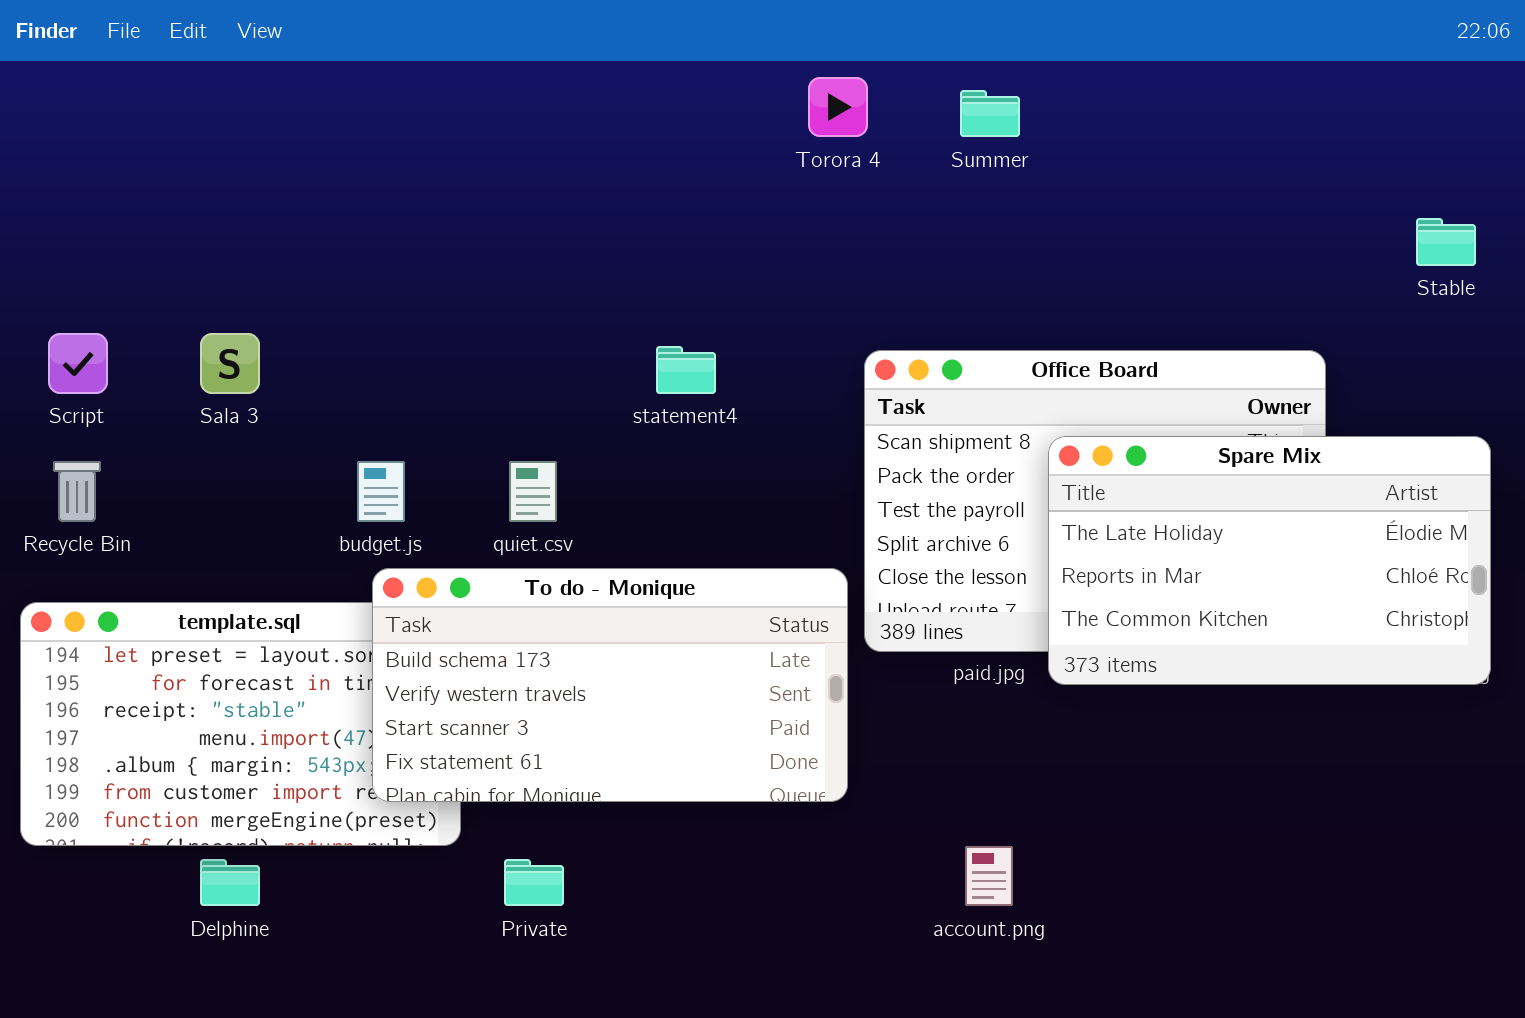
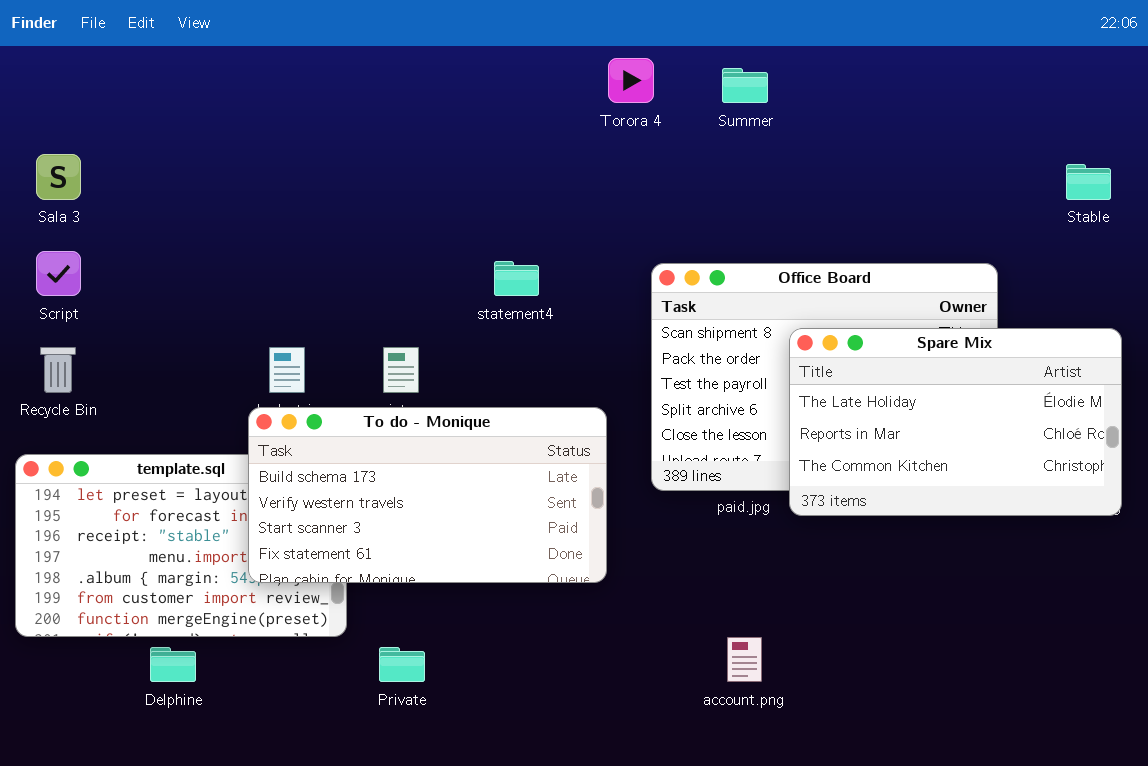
Sala 3: [200,333,260,394] -> [36,154,81,200], moved
To do - Monique: [372,568,848,802] -> [248,407,607,583], moved

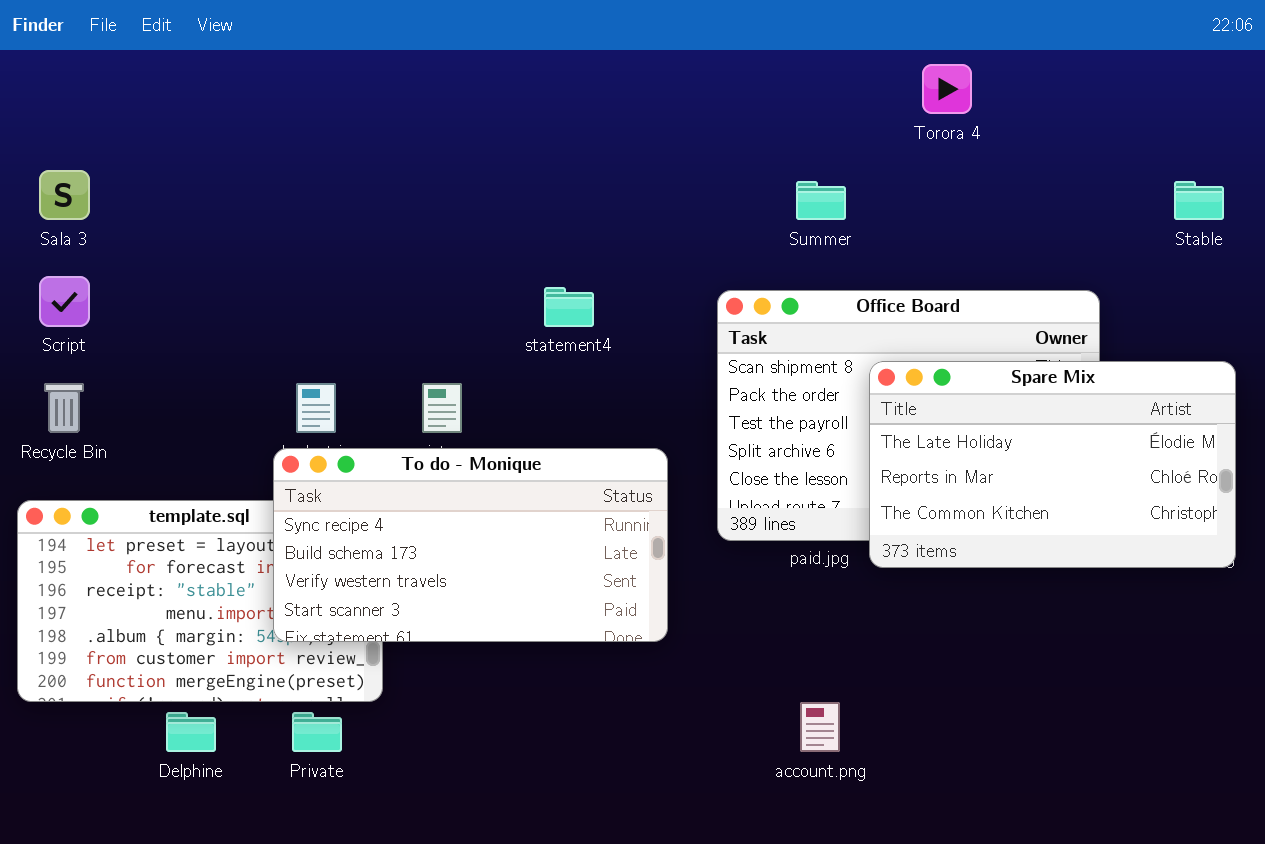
Torora 4: [608,58,654,103] -> [922,64,972,114], moved
Summer: [722,68,768,103] -> [796,181,846,220], moved
To do - Monique: [248,407,607,583] -> [273,448,668,642], scrolled up 1 row
Private: [379,647,425,682] -> [292,712,342,752], moved

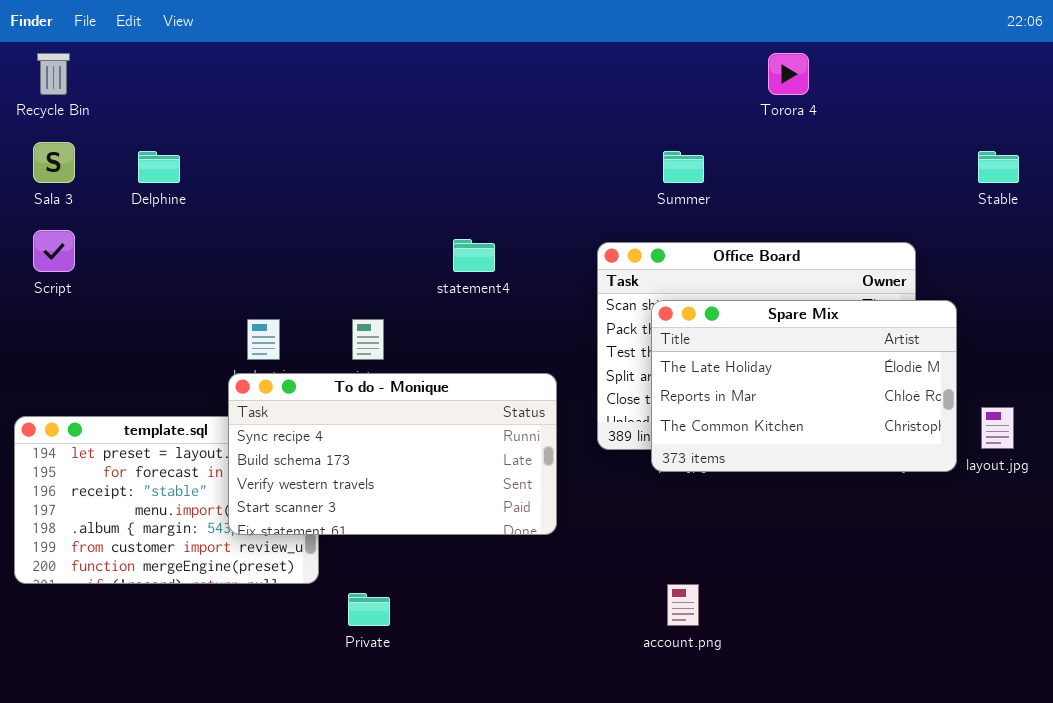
Spare Mix: [869,361,1236,568] -> [651,300,957,472], moved
Recycle Bin: [44,383,84,433] -> [37,53,70,95], moved
Delphine: [166,712,216,752] -> [138,151,180,183], moved
Private: [292,712,342,752] -> [348,593,390,626], moved

